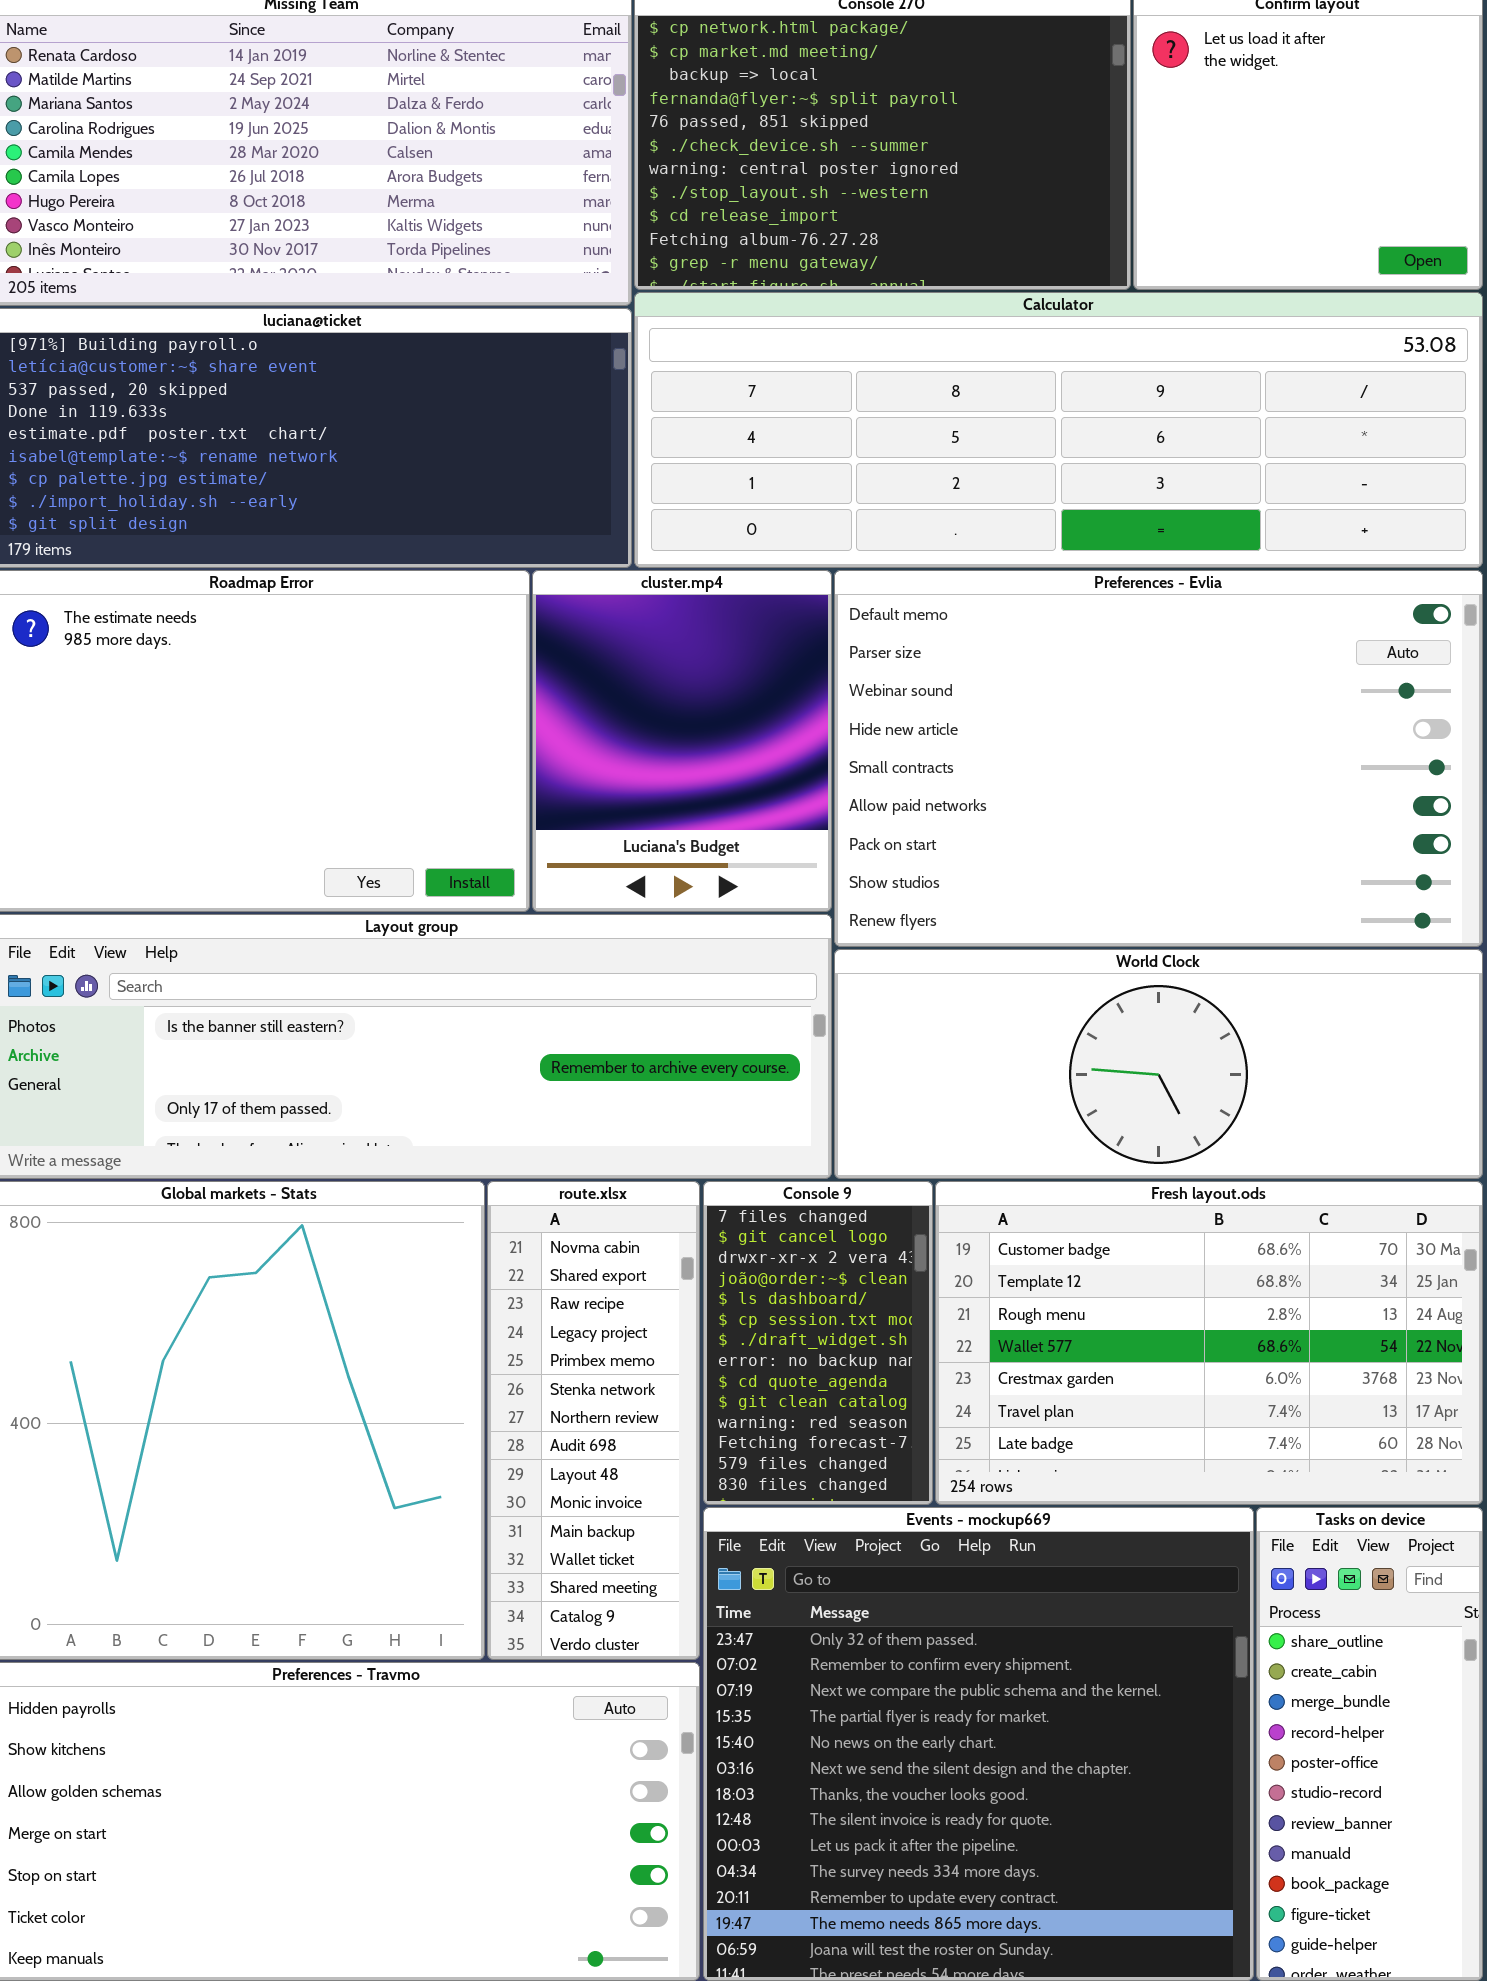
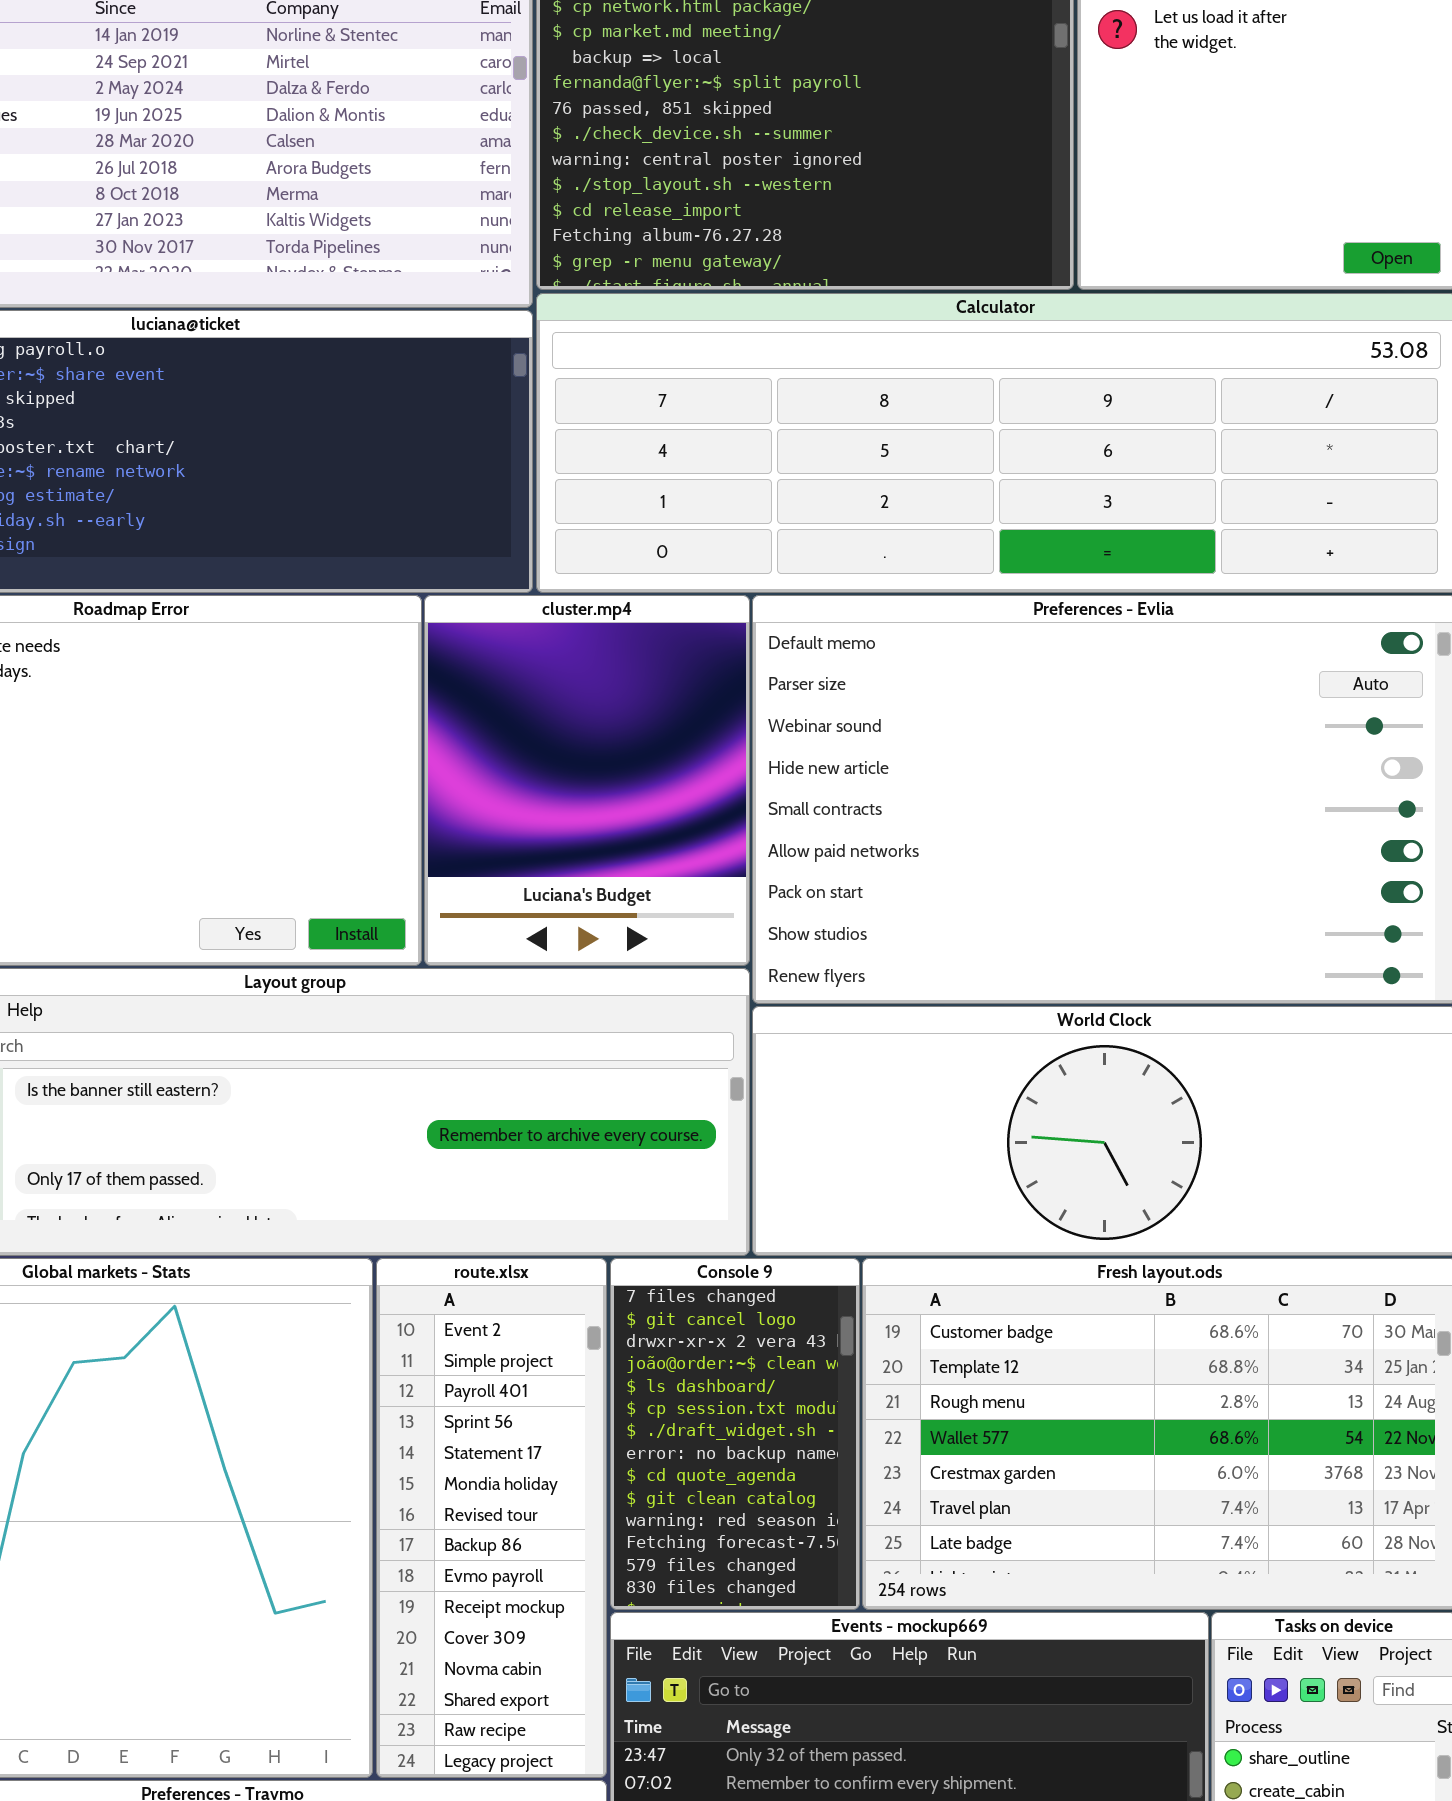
route.xlsx: [487,1181,700,1660] -> [376,1258,607,1778], scrolled up 11 rows

